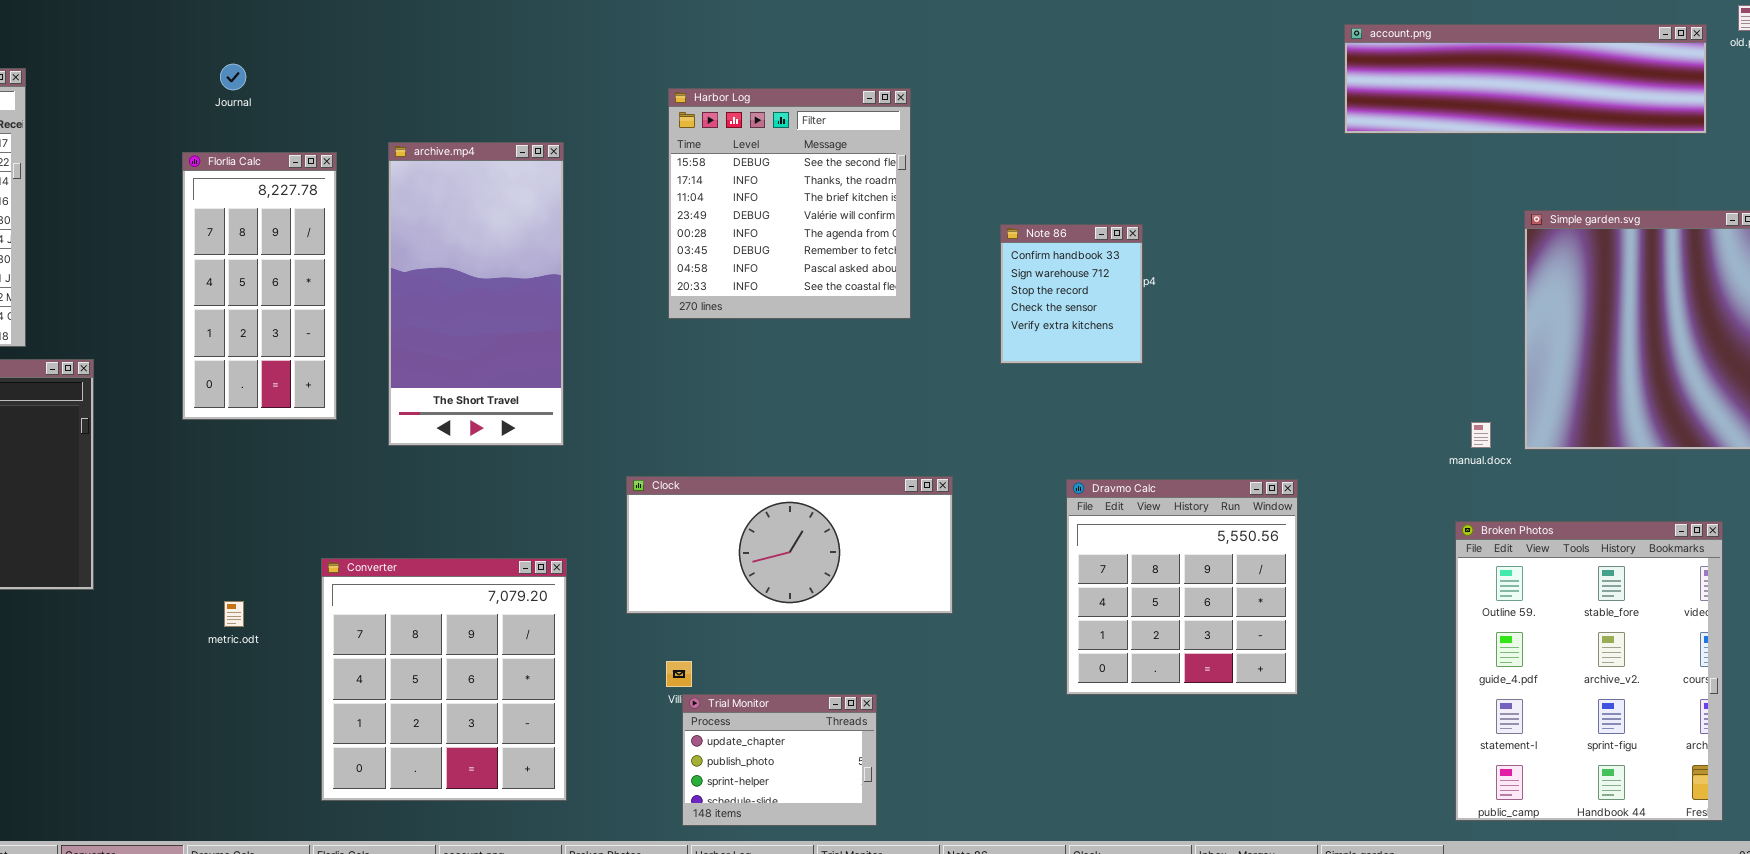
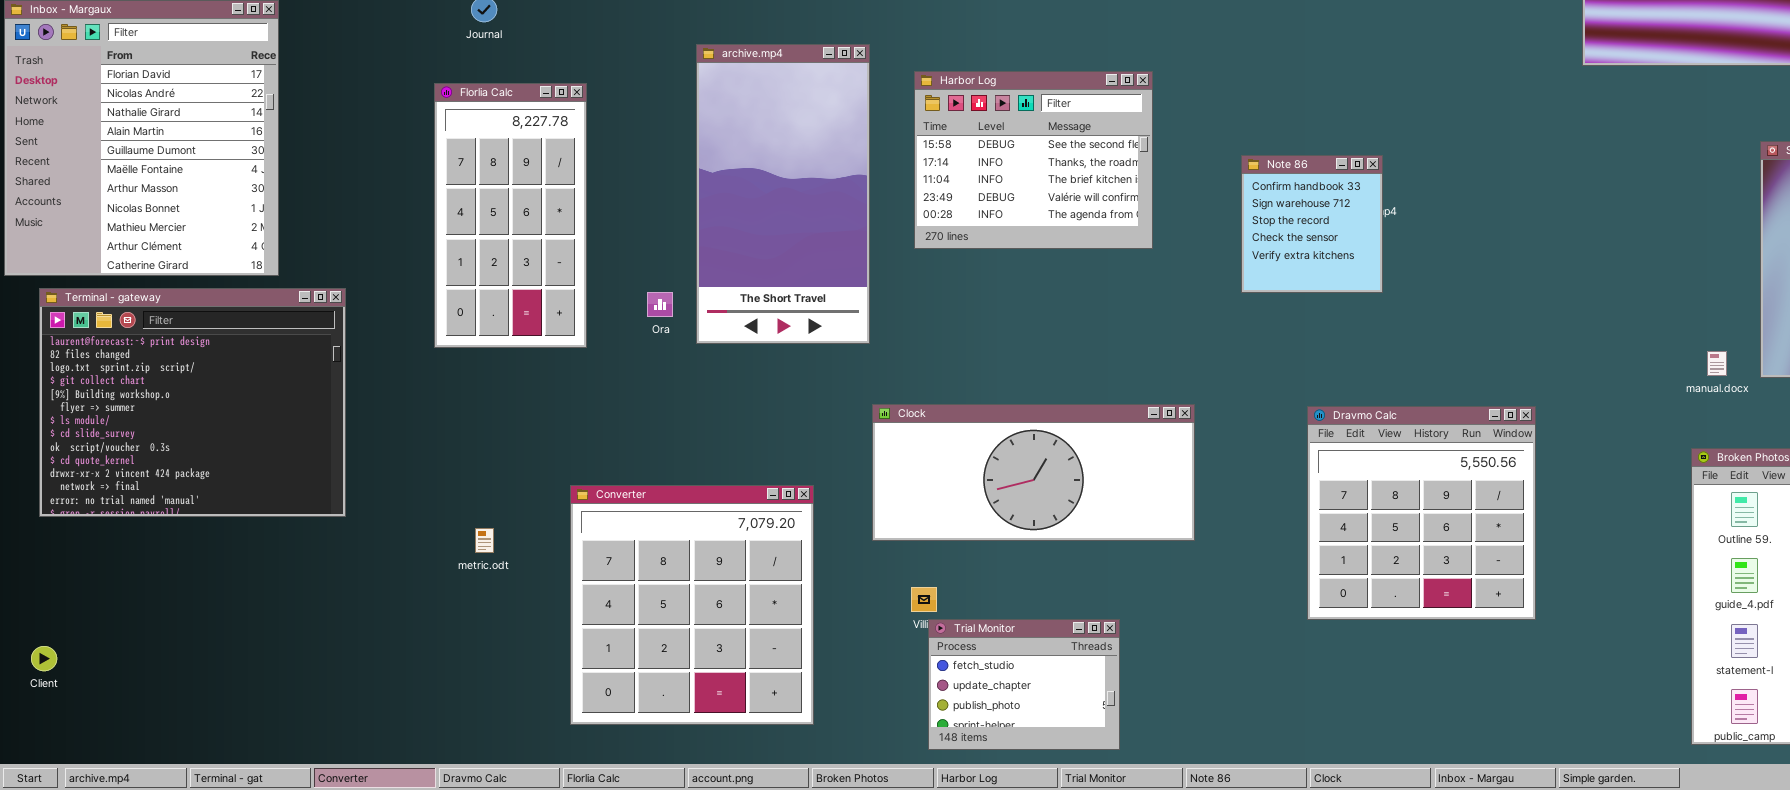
Harbor Log: [668,88,911,319] -> [914,71,1153,249], resized
archive.mp4: [388,142,564,446] -> [696,44,870,344], moved
Trial Monitor: [682,694,877,826] -> [928,619,1120,750], scrolled up 1 row

